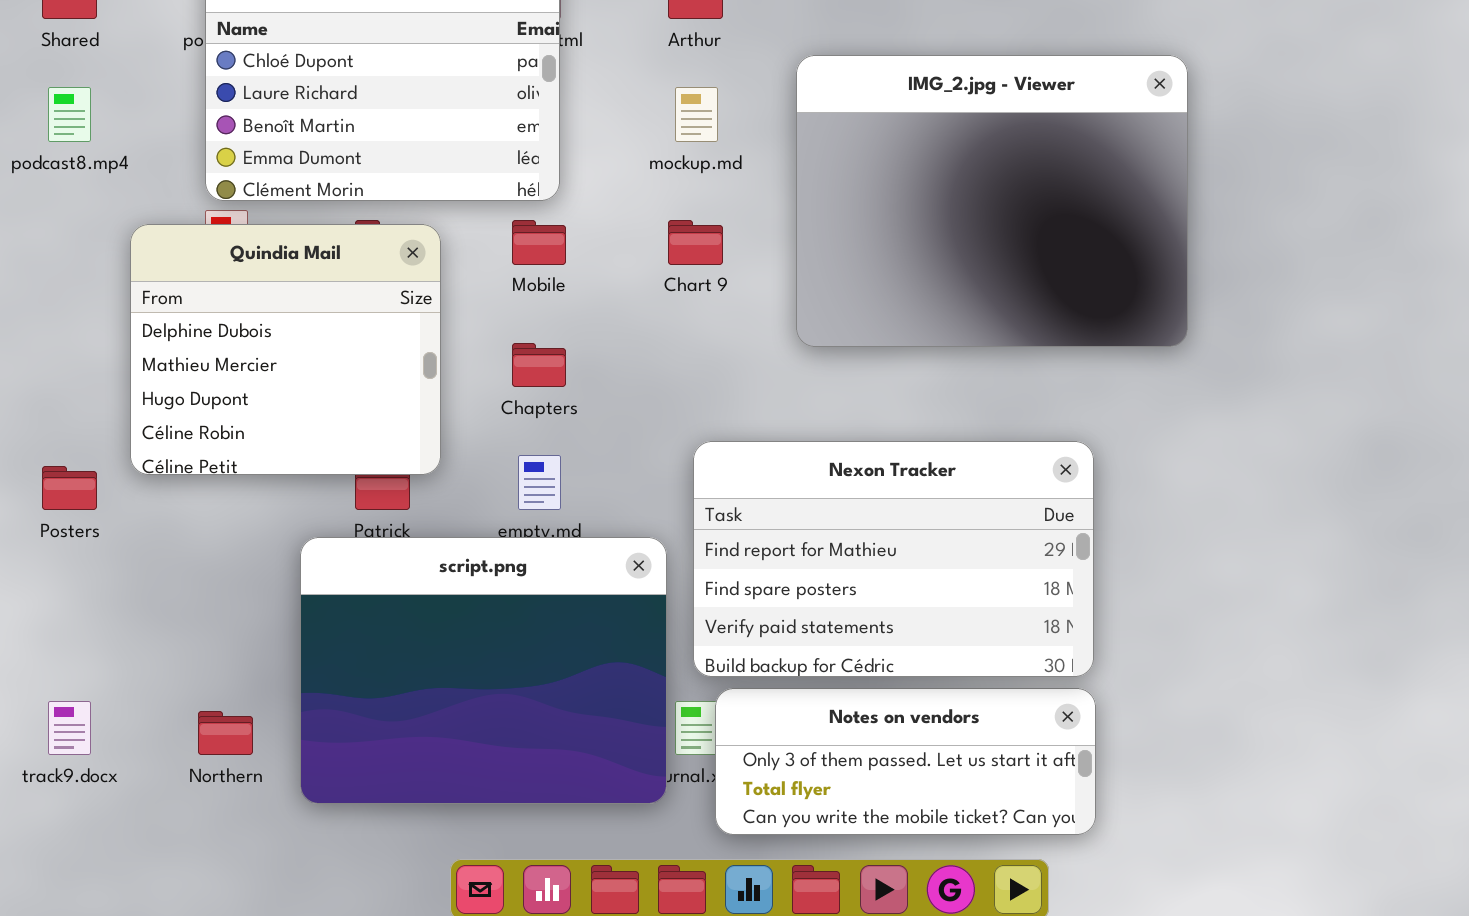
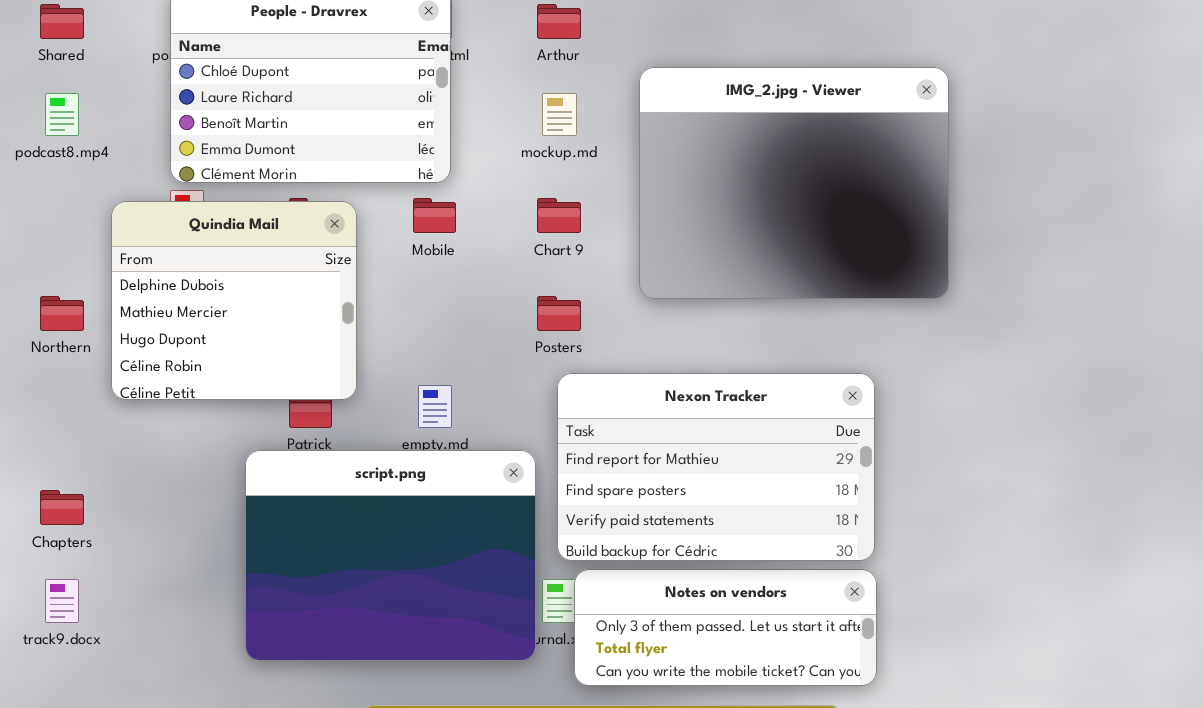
Chapters: [512,343,566,387] -> [40,490,84,525], moved
Posters: [42,466,97,510] -> [537,296,581,331], moved
Northern: [198,711,253,755] -> [40,296,84,331], moved

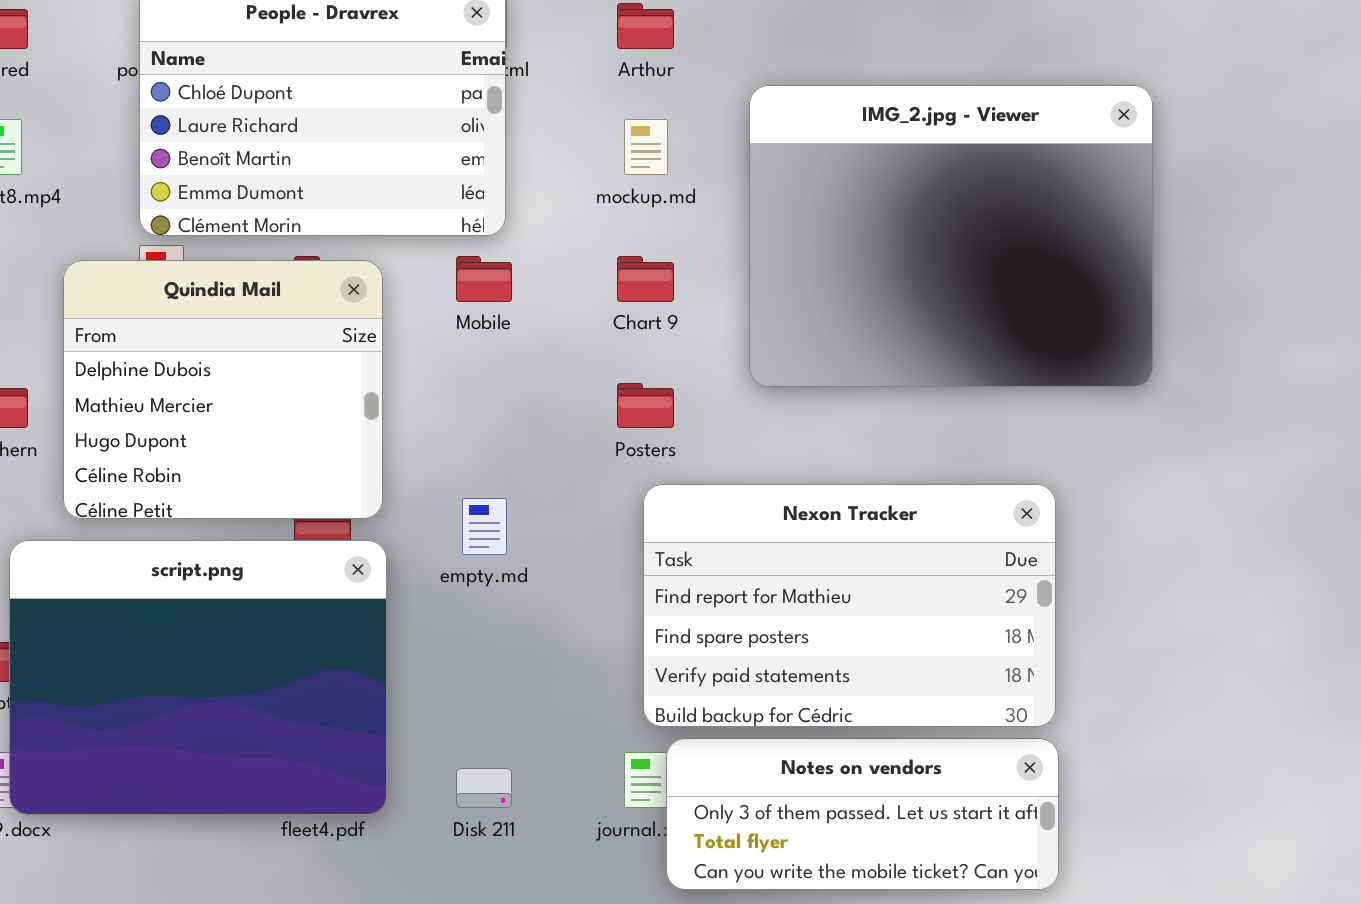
script.png: [245,450,536,661] -> [9,540,387,815], moved

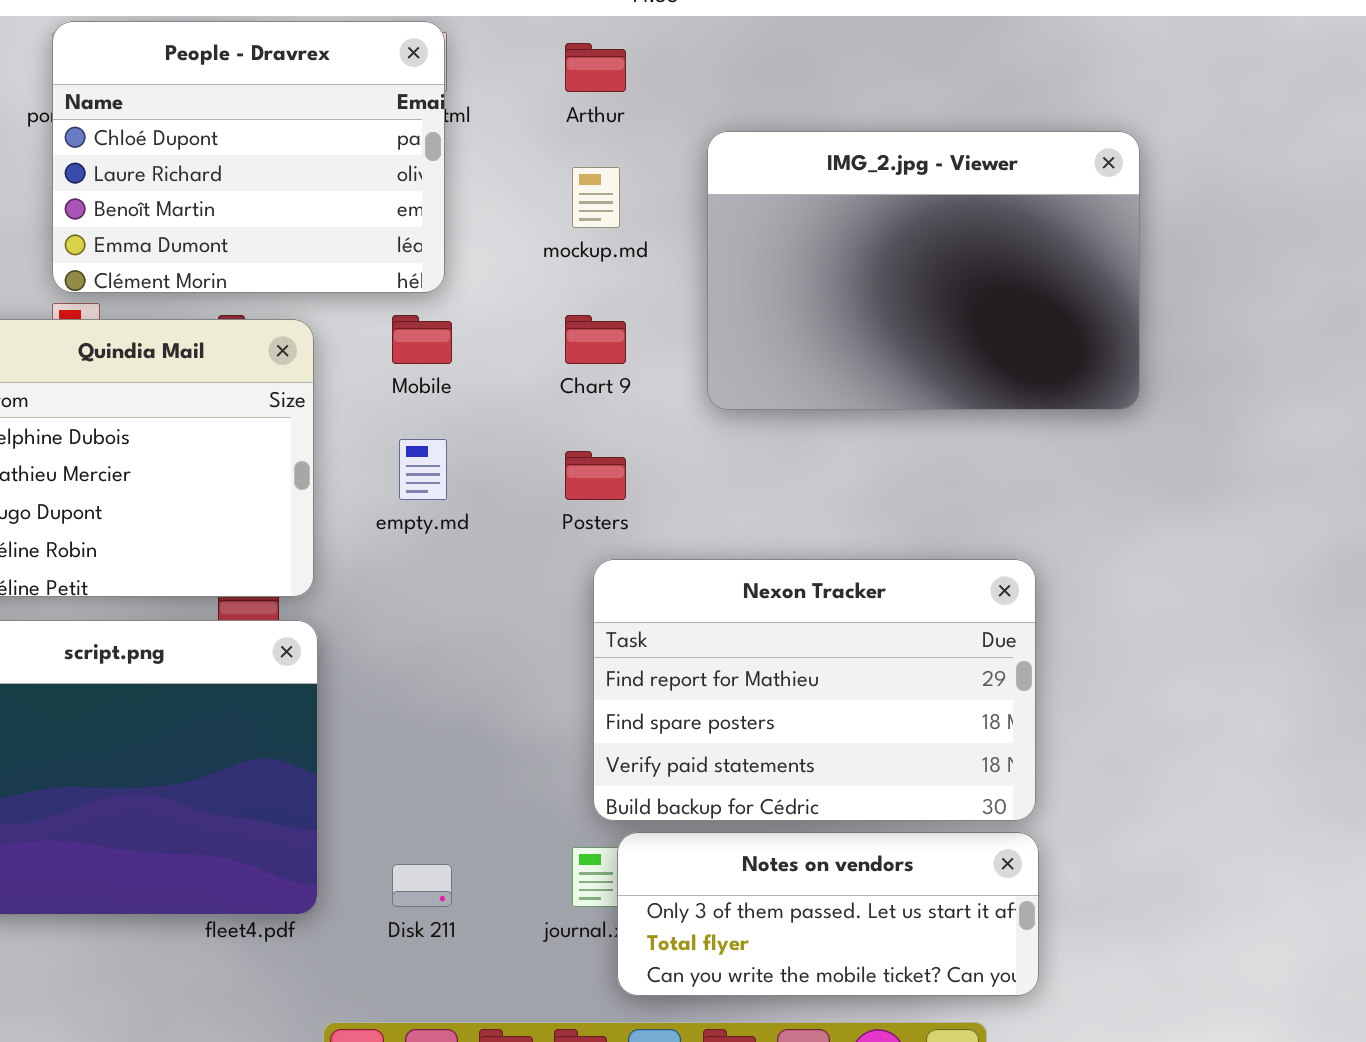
IMG_2.jpg - Viewer: [749,85,1153,387] -> [707,131,1140,410], resized
empty.md: [462,498,507,555] -> [399,439,447,500], moved

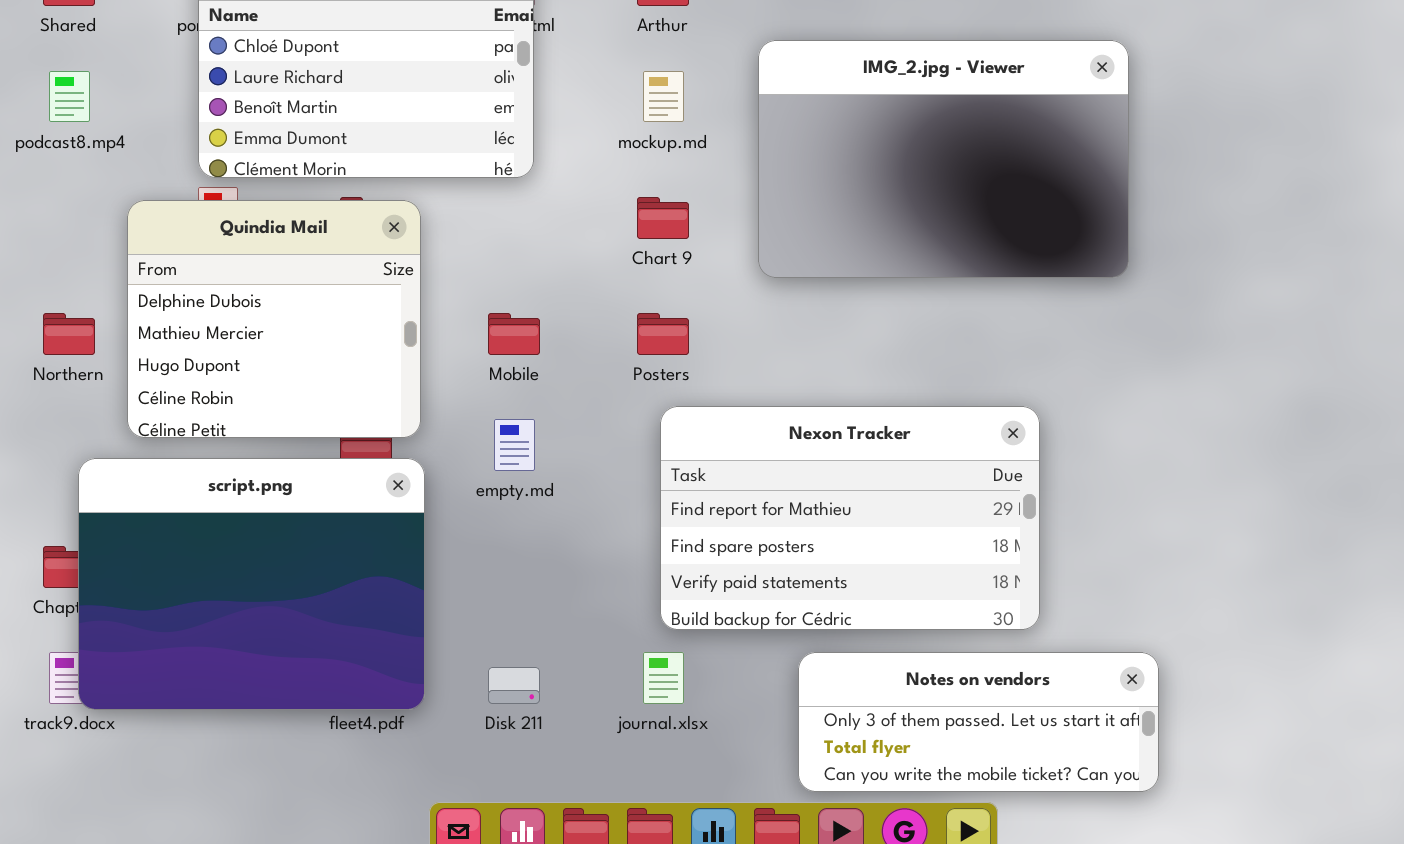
Mobile: [392,315,452,364] -> [488,313,540,355], moved
empty.md: [399,439,447,500] -> [494,419,535,471], moved
Notes on vendors: [617,832,1039,996] -> [798,652,1159,792], moved

